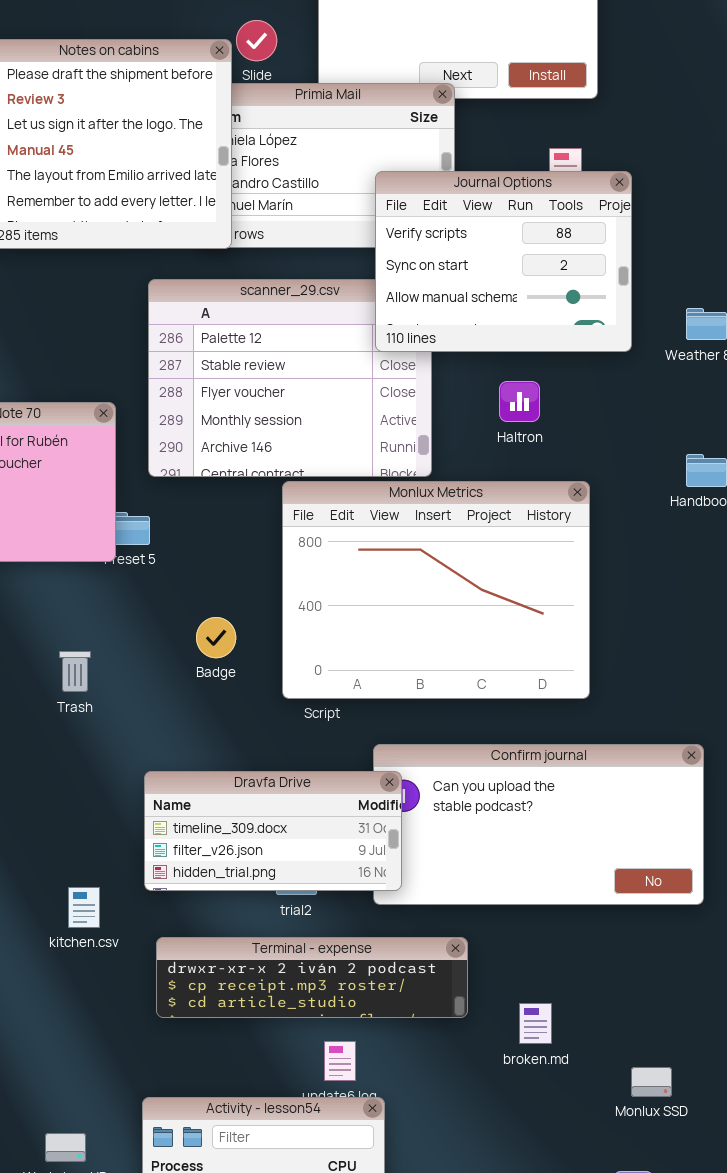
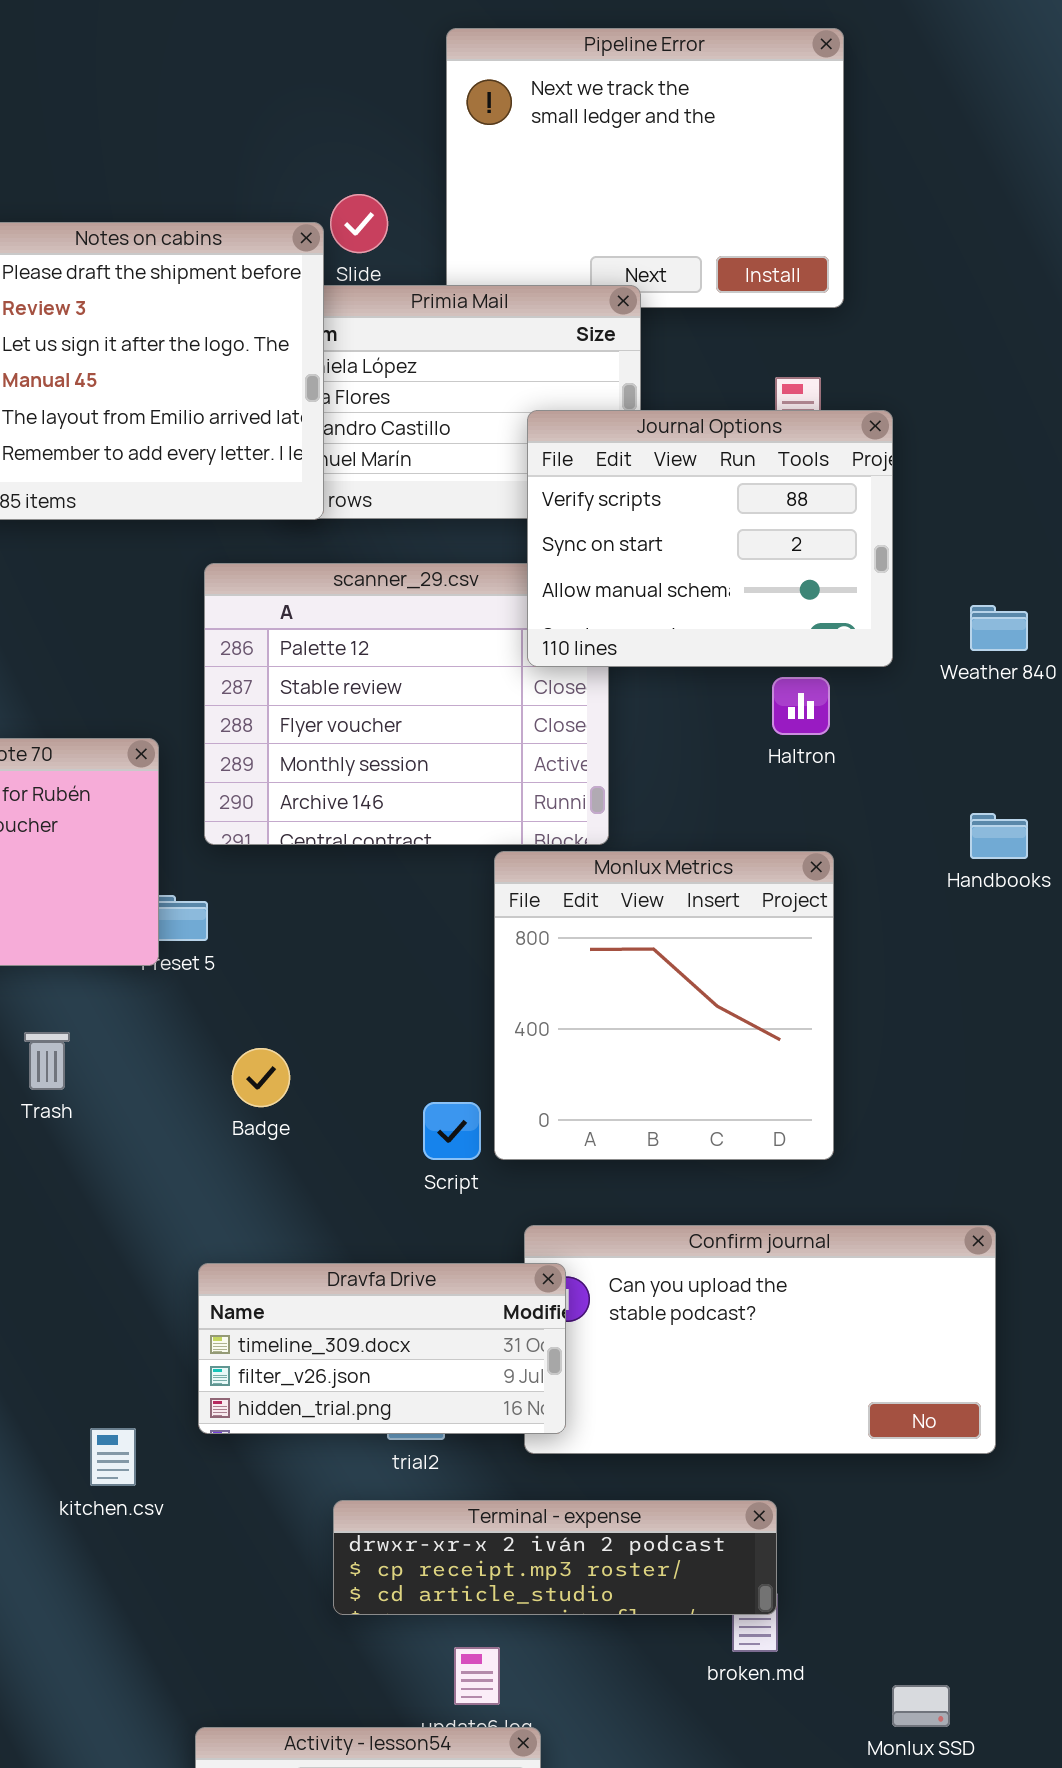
Haltron: [499,381,540,422] -> [772,677,830,735], moved
Monlux Metrics: [282,481,590,699] -> [494,851,834,1160], resized
Badge: [196,617,236,658] -> [232,1048,290,1107], moved
Trash: [59,651,91,692] -> [24,1032,70,1090], moved
Terminal - expense: [156,937,468,1018] -> [333,1500,777,1615], moved

